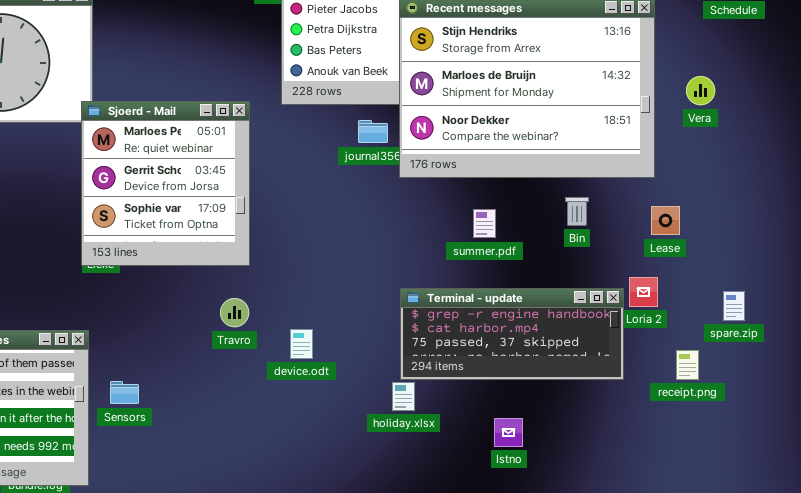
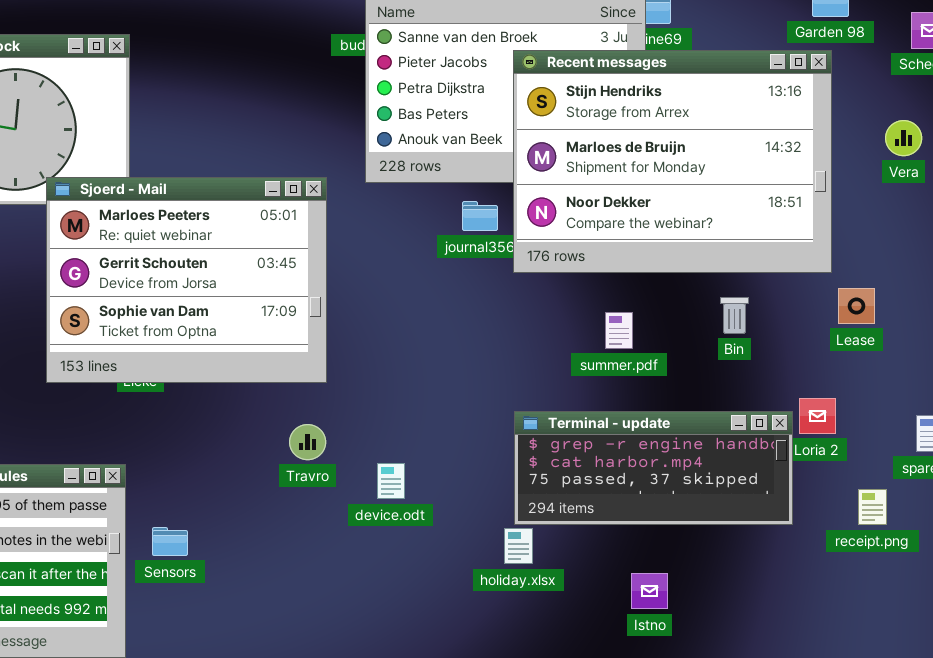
Vera: [686,76,715,105] -> [885,120,922,156], moved
Sjoerd - Mail: [81,101,250,266] -> [46,177,327,383], resized
Lease: [651,206,680,235] -> [838,288,875,324], moved

